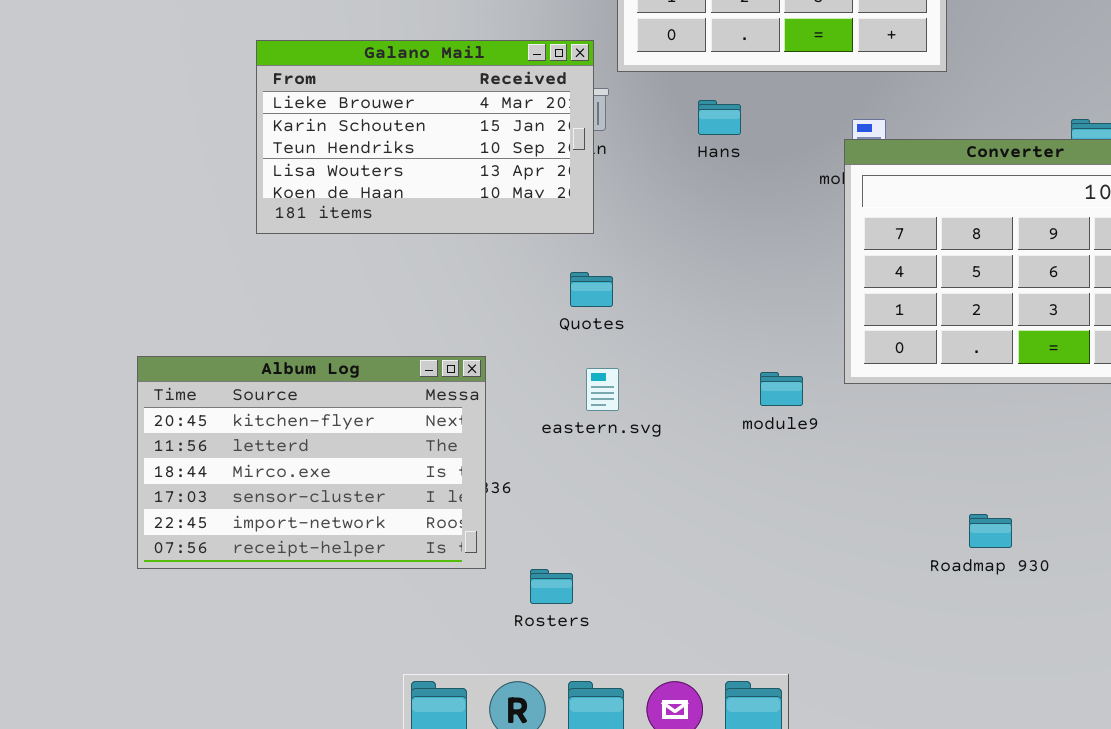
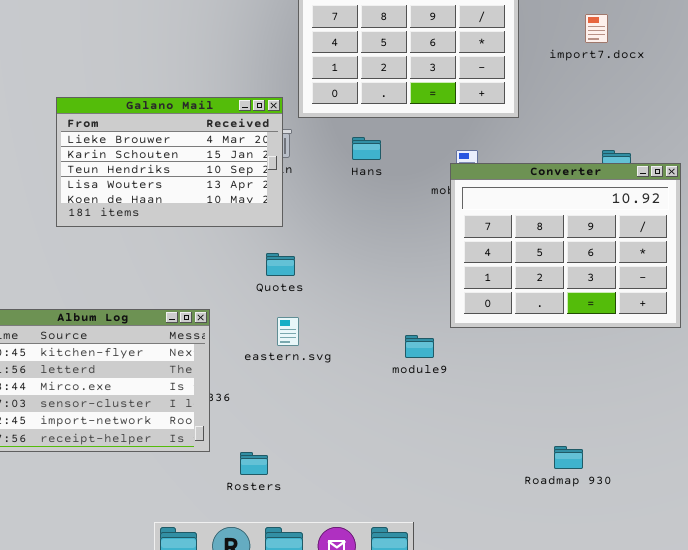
module9: [760,372,803,406] -> [405,335,434,358], moved
Roadmap 930: [969,514,1012,548] -> [554,446,583,469], moved

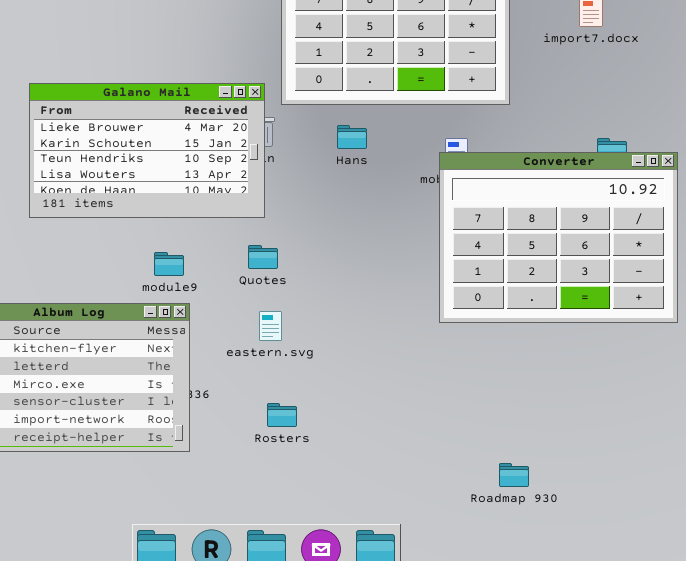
module9: [405,335,434,358] -> [154,252,184,276], moved
Roadmap 930: [554,446,583,469] -> [499,463,529,487], moved
Rosters: [240,452,268,475] -> [267,403,297,427], moved

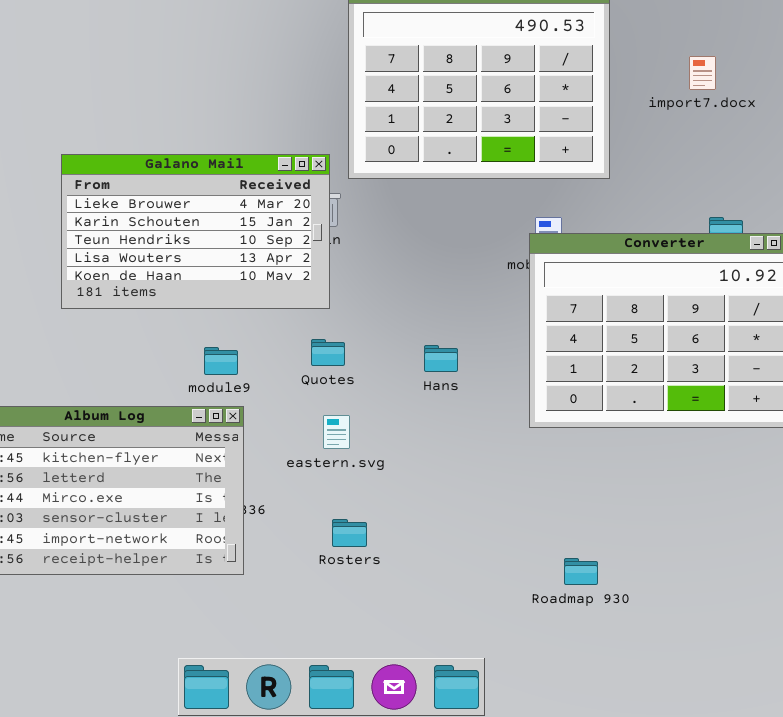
Hans: [337,125,367,149] -> [424,345,458,372], moved
Roadmap 930: [499,463,529,487] -> [564,558,598,585], moved

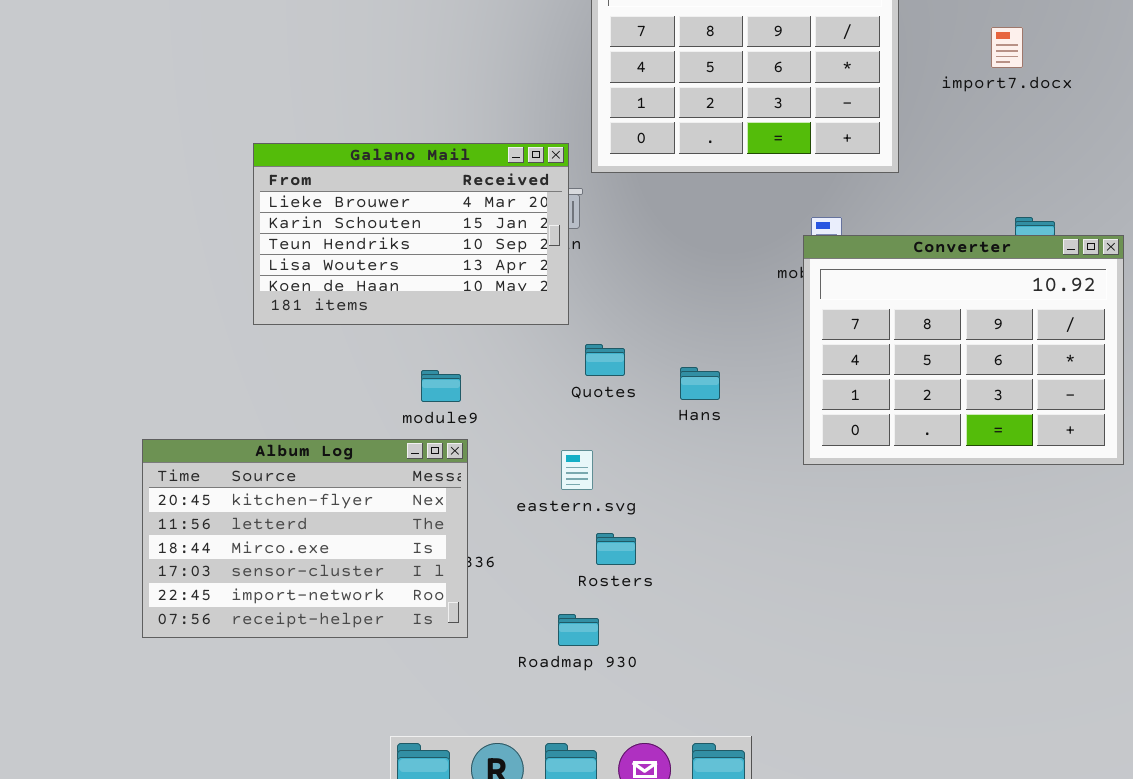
Quotes: [311,339,345,366] -> [585,344,625,376], moved
Rosters: [332,519,367,547] -> [596,533,636,565], moved
Roadmap 930: [564,558,598,585] -> [558,614,599,646], moved

